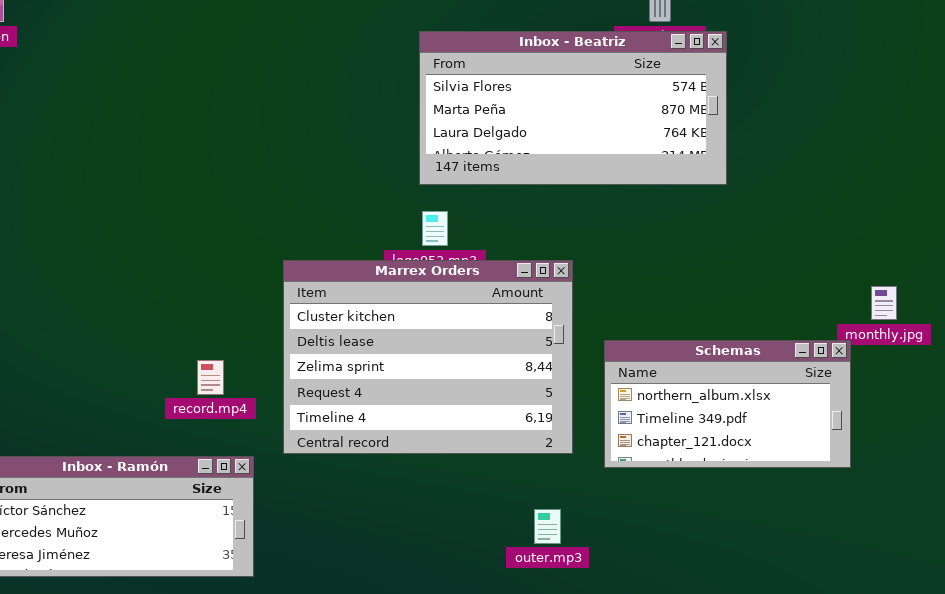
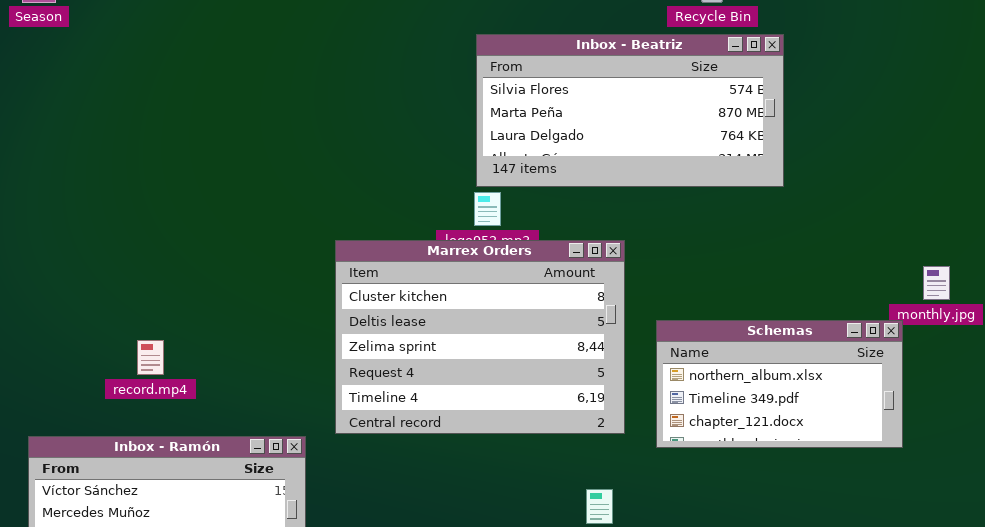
Inbox - Beatriz: [419,31,727,185] -> [476,34,784,187], moved
record.mp4: [197,360,224,395] -> [137,340,164,375], moved

